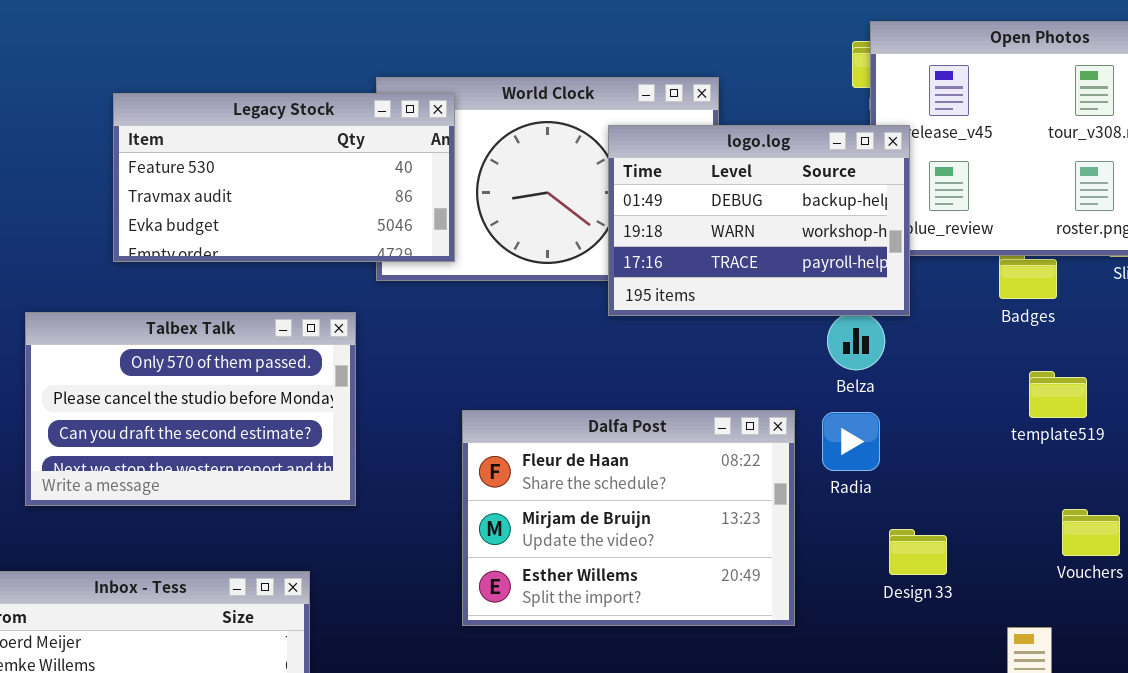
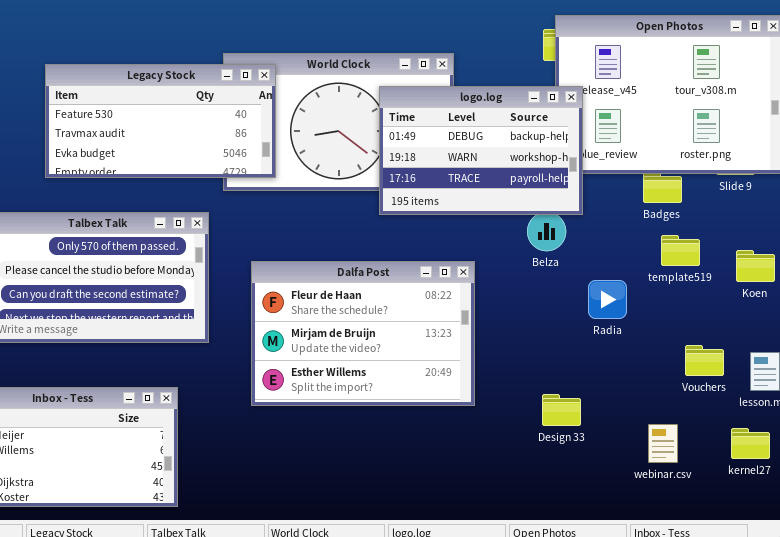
template519: [1029,371,1087,418] -> [661,235,700,266], moved
Dalfa Post: [462,410,795,626] -> [251,261,475,406], moved
Radia: [822,412,880,471] -> [588,280,627,319], moved
Design 33: [889,529,947,575] -> [542,394,581,426], moved

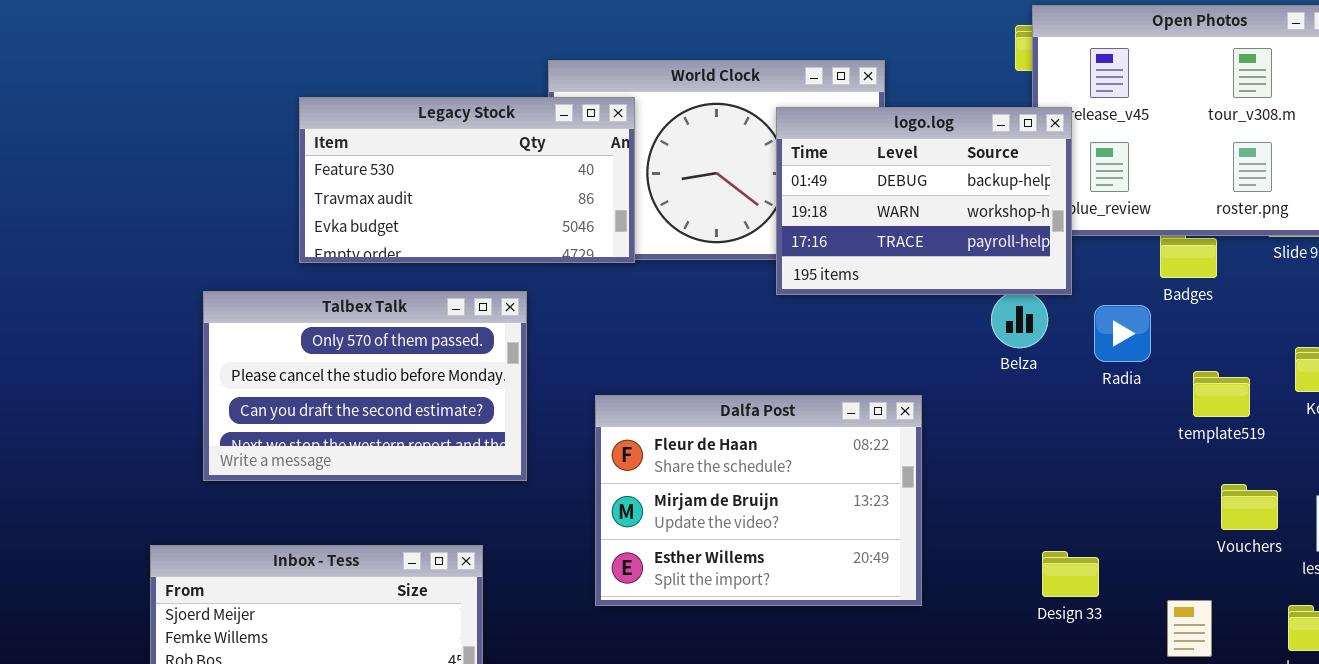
Legacy Stock: [45,64,276,178] -> [299,97,635,263], moved
template519: [661,235,700,266] -> [1193,371,1250,417], moved
Dalfa Post: [251,261,475,406] -> [595,395,922,606], moved
Radia: [588,280,627,319] -> [1094,305,1151,362], moved
Design 33: [542,394,581,426] -> [1042,551,1099,597], moved

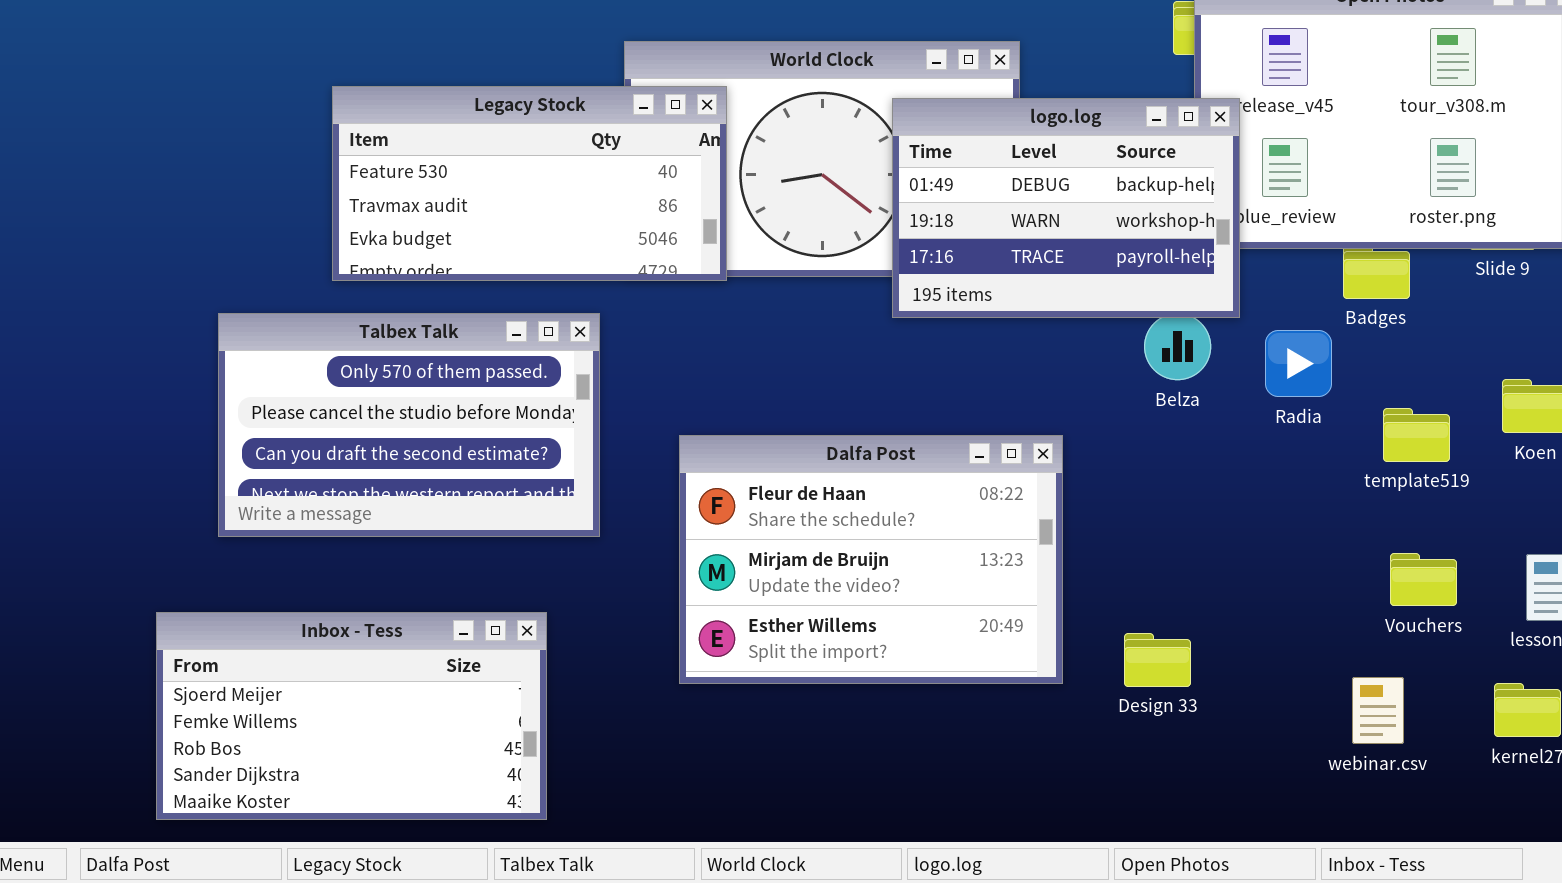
Vouchers: [1221,484,1278,530] -> [1390,553,1457,606], moved
Design 33: [1042,551,1099,597] -> [1124,633,1191,687], moved

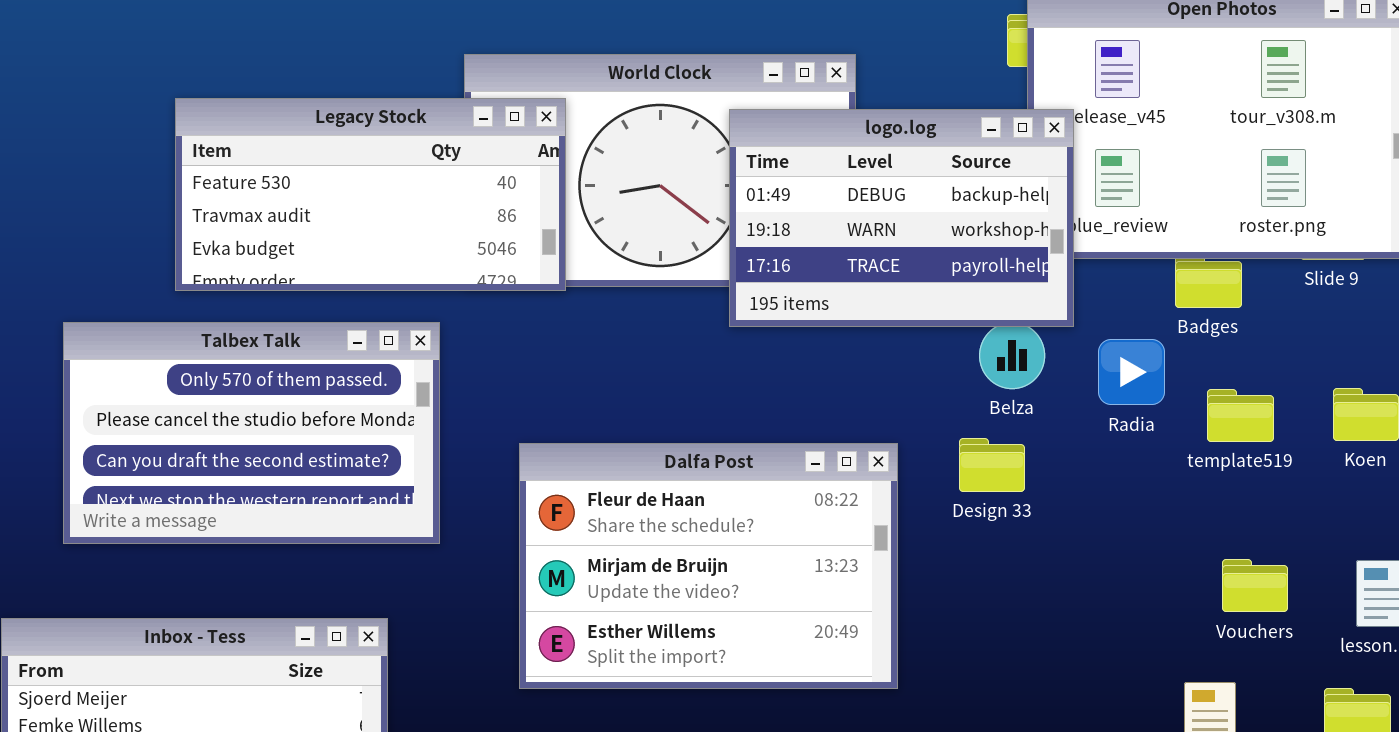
template519: [1383,408,1450,462] -> [1207,389,1274,442], moved
Design 33: [1124,633,1191,687] -> [959,438,1025,492], moved

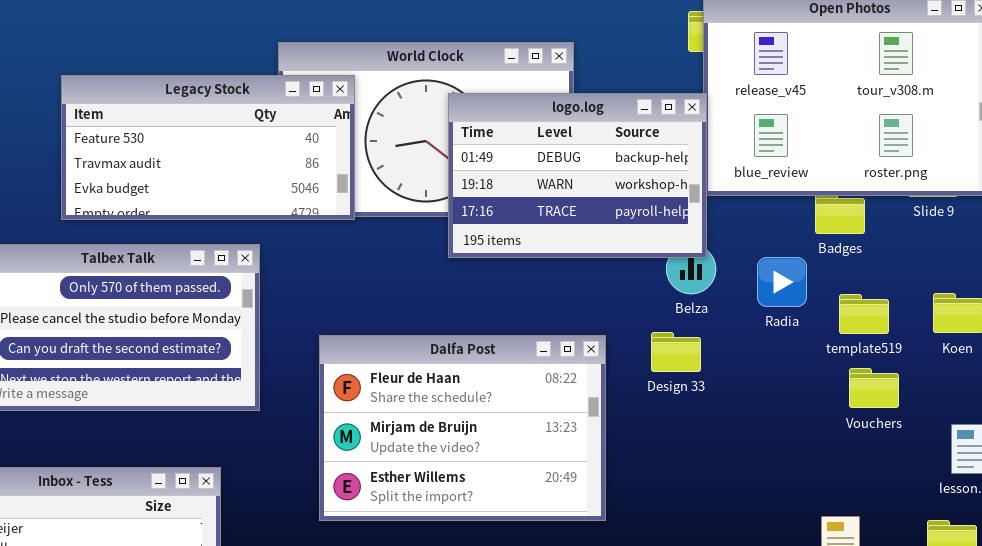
logo.log: [729,109,1074,327] -> [448,93,707,258], moved
Vouchers: [1222,559,1288,612] -> [849,368,899,408], moved

